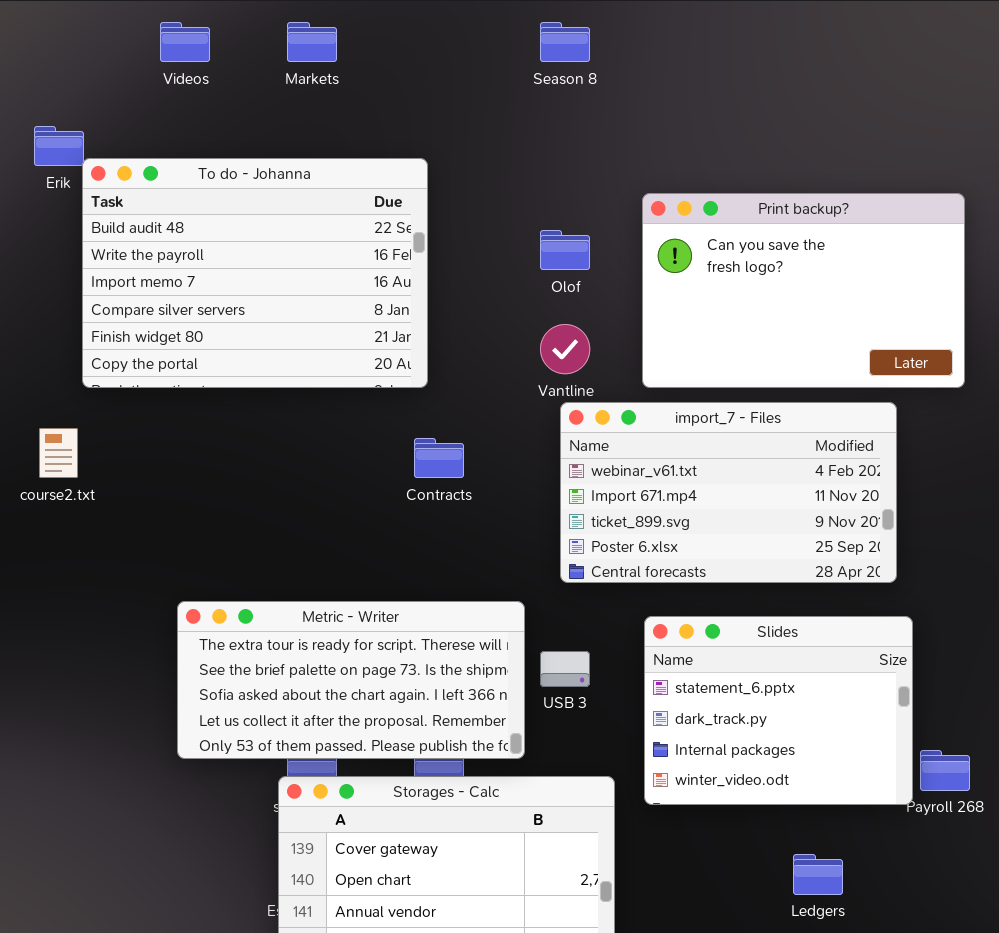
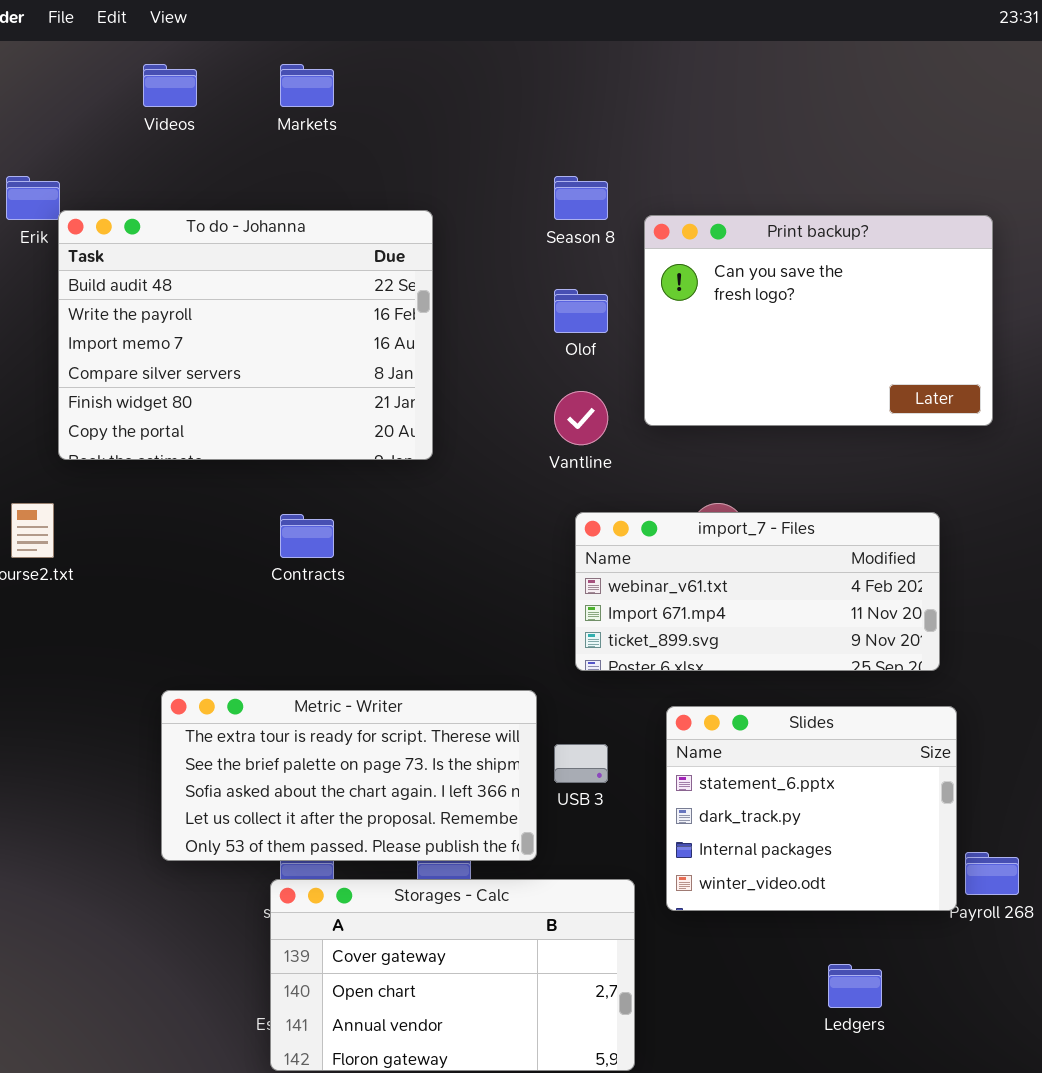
Season 8: [540,22,590,62] -> [554,176,608,220], moved
Print backup?: [642,193,965,388] -> [644,215,993,426], moved
import_7 - Files: [560,402,897,583] -> [575,512,940,671], resized
Contracts: [414,438,464,478] -> [280,514,334,558], moved

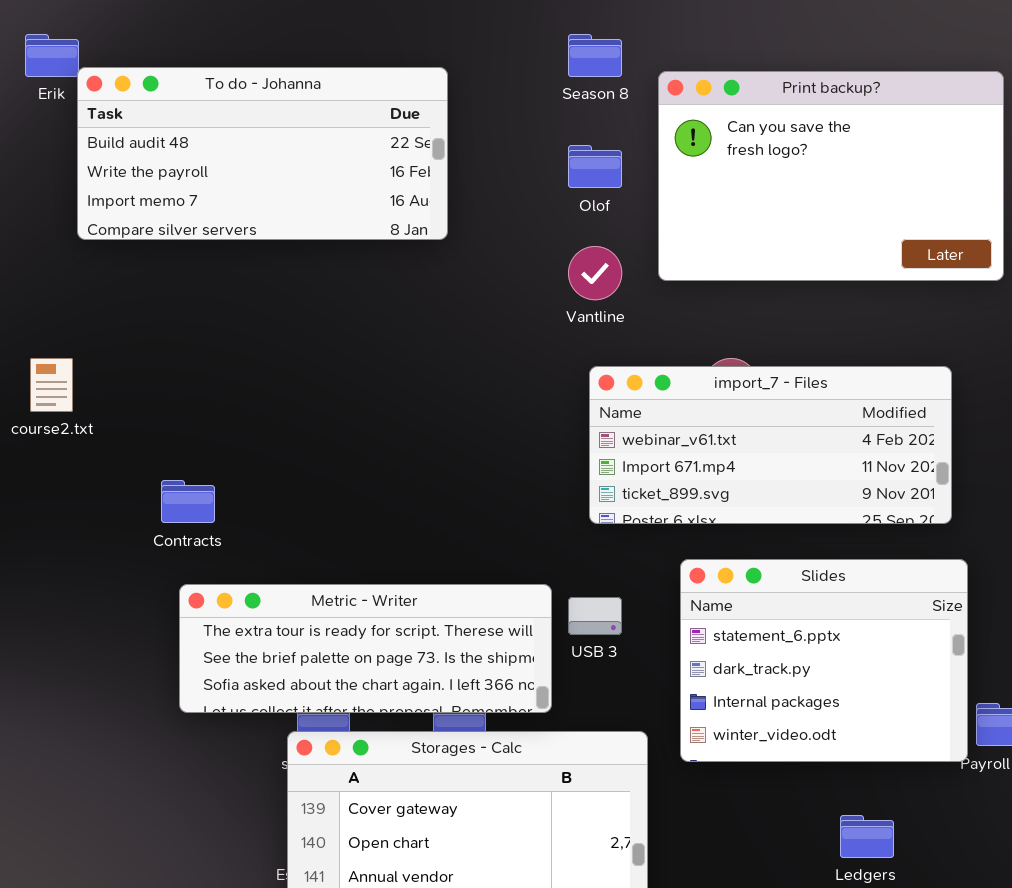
To do - Johanna: [58,210,433,460] -> [77,67,448,240], resized
Contracts: [280,514,334,558] -> [161,480,215,523], moved
Metric - Writer: [161,690,537,861] -> [179,584,552,713], resized

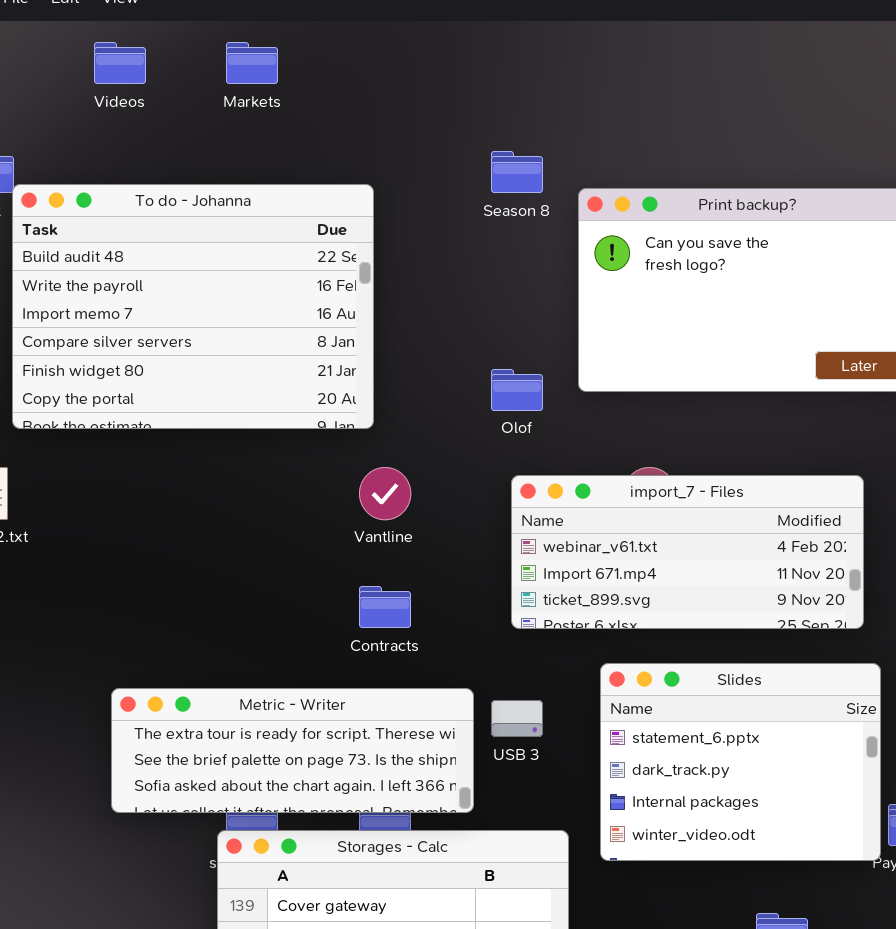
To do - Johanna: [77,67,448,240] -> [12,184,374,429], resized
Olof: [568,145,622,188] -> [491,369,543,411], moved
Vantline: [568,246,622,300] -> [359,467,411,520], moved
Contracts: [161,480,215,523] -> [359,586,411,628], moved

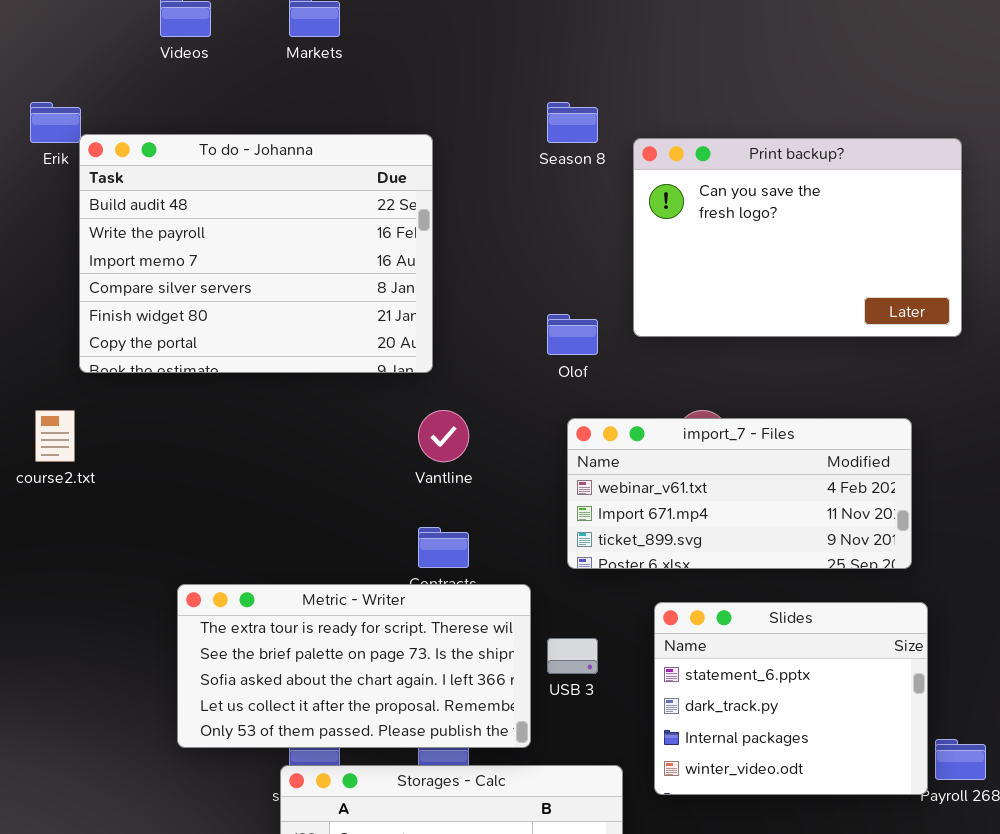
Metric - Writer: [111,688,474,813] -> [177,584,531,748], resized

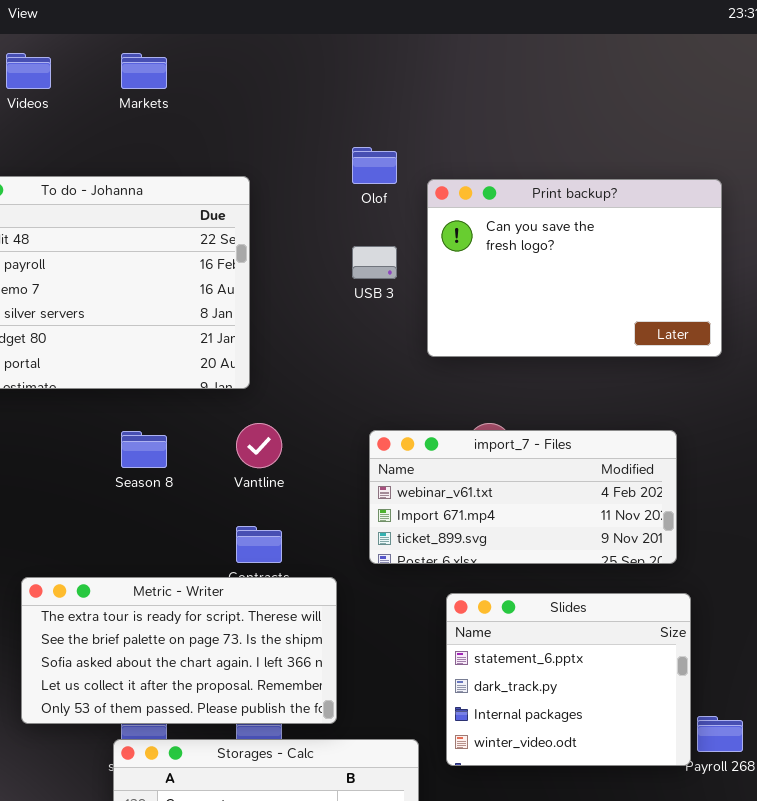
Season 8: [547,102,598,143] -> [121,431,167,468], moved
Olof: [547,314,598,355] -> [352,147,397,184], moved
USB 3: [547,638,598,674] -> [352,246,397,279], moved

